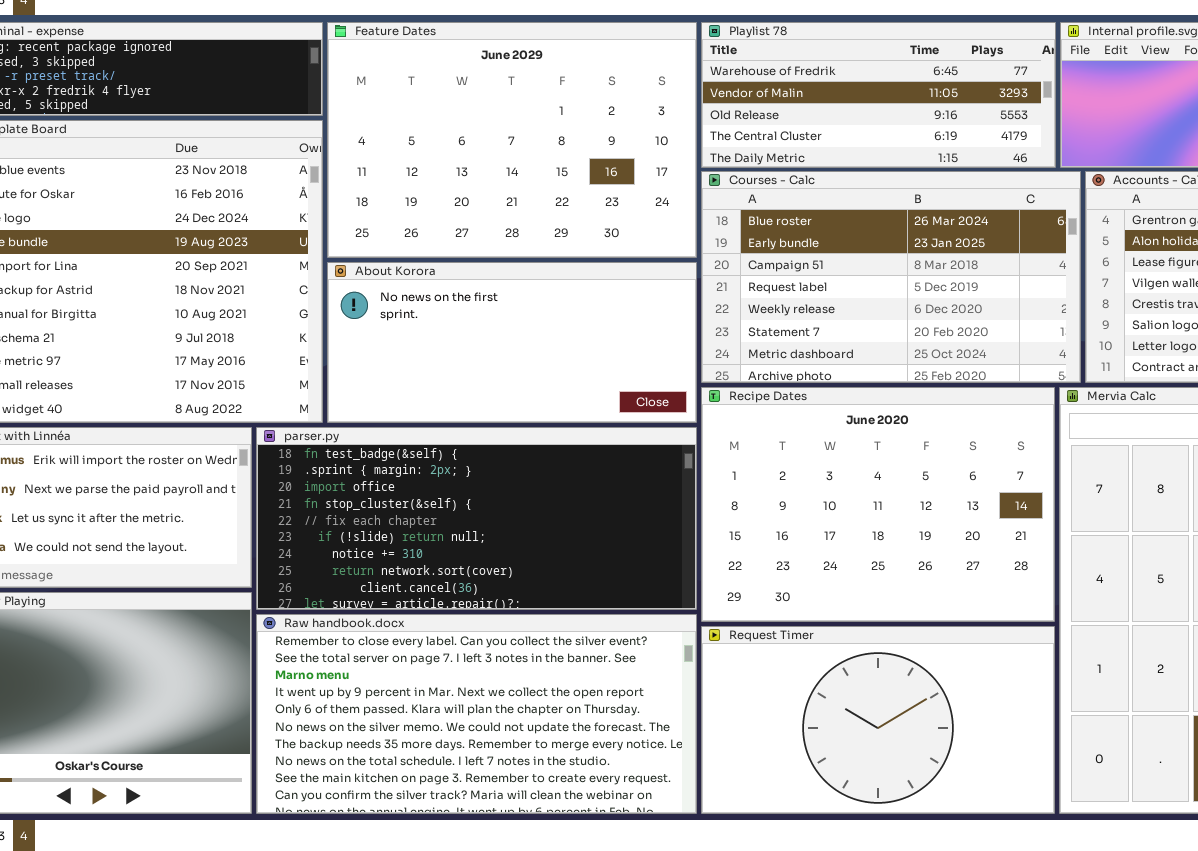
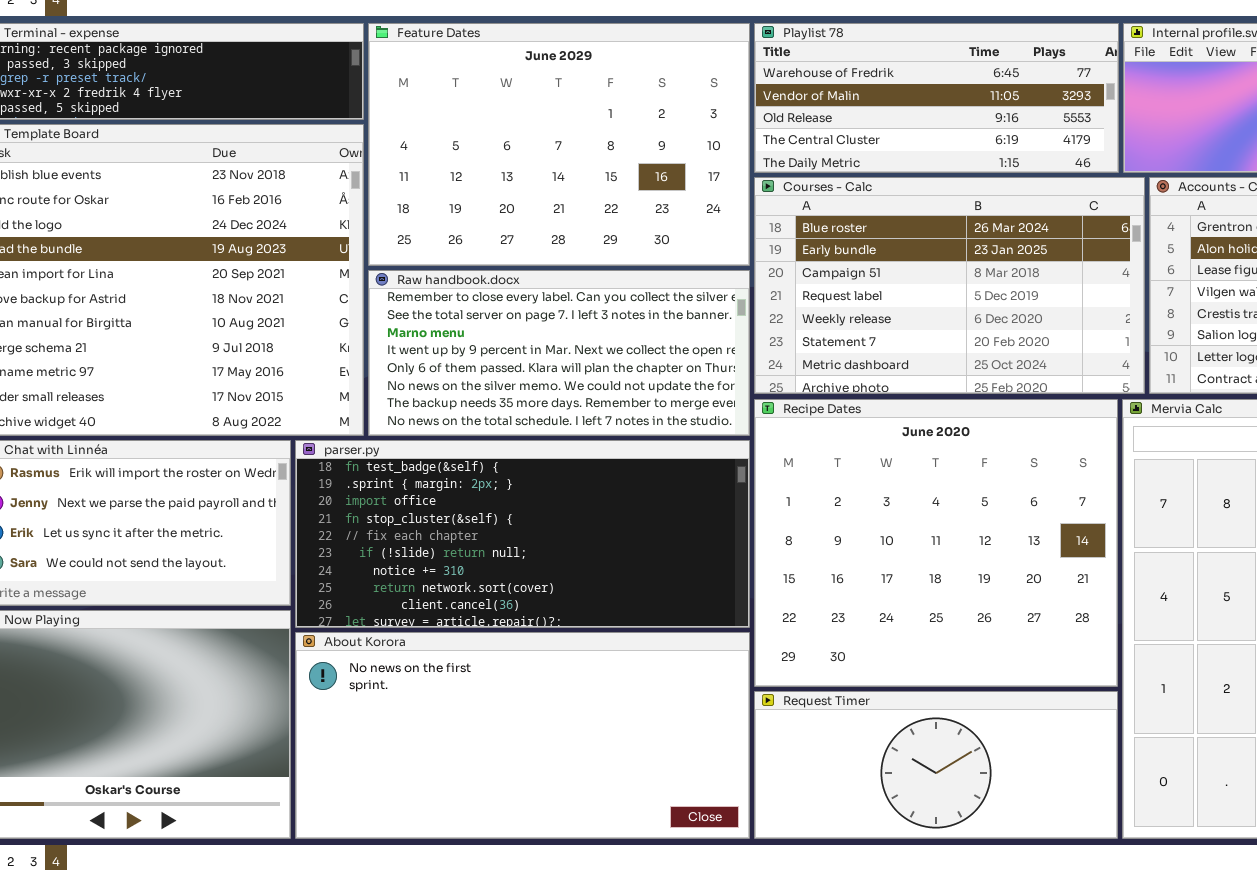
About Korora: [327,262,697,423] -> [295,632,750,839], moved, resized
Recipe Dates: [701,387,1055,622] -> [754,399,1118,687], resized
Raw handbook.docx: [256,614,697,814] -> [368,270,750,436], moved, resized
Request Timer: [701,626,1055,814] -> [754,691,1118,839], resized

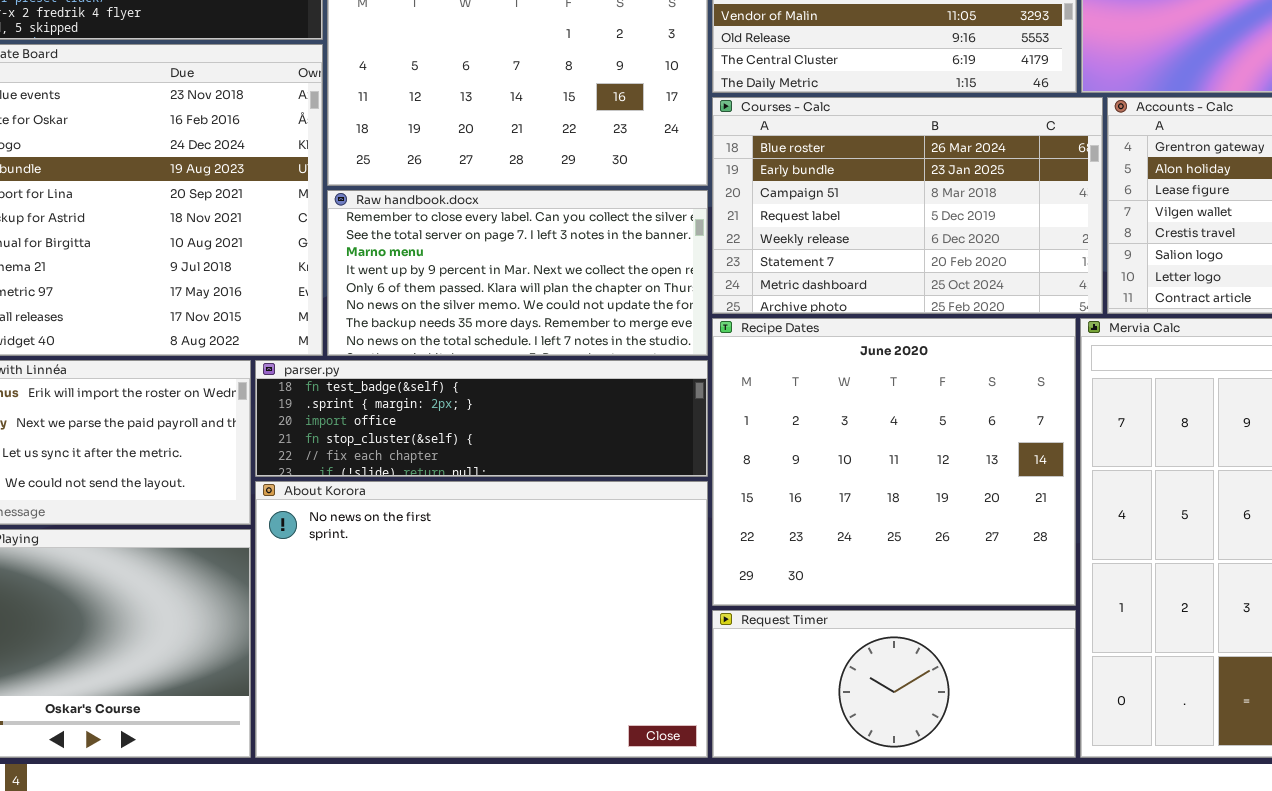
parser.py: [295,440,750,628] -> [255,360,708,477], resized
About Korora: [295,632,750,839] -> [255,481,708,758], resized

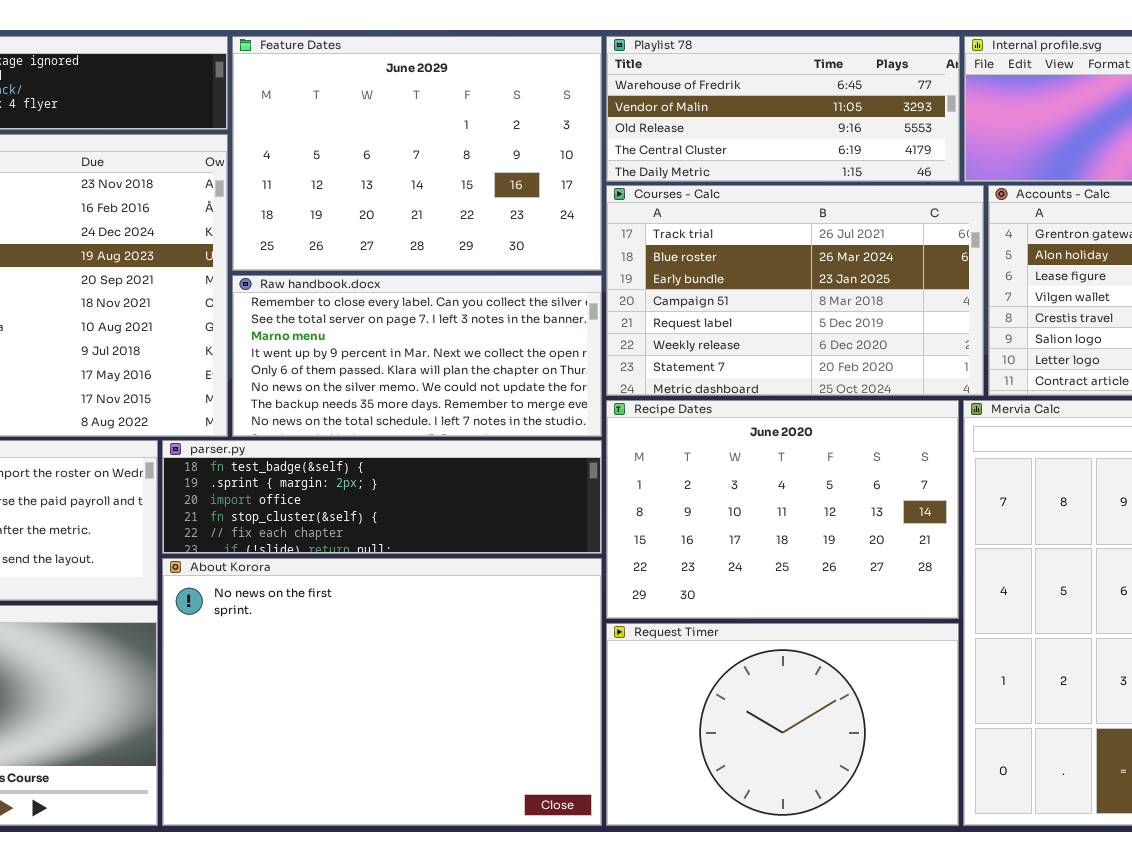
Courses - Calc: [712,97,1103,314] -> [606,185,984,396], scrolled up 1 row
Recipe Dates: [712,318,1076,606] -> [606,400,959,619], resized
Request Timer: [712,610,1076,758] -> [606,623,959,826], resized

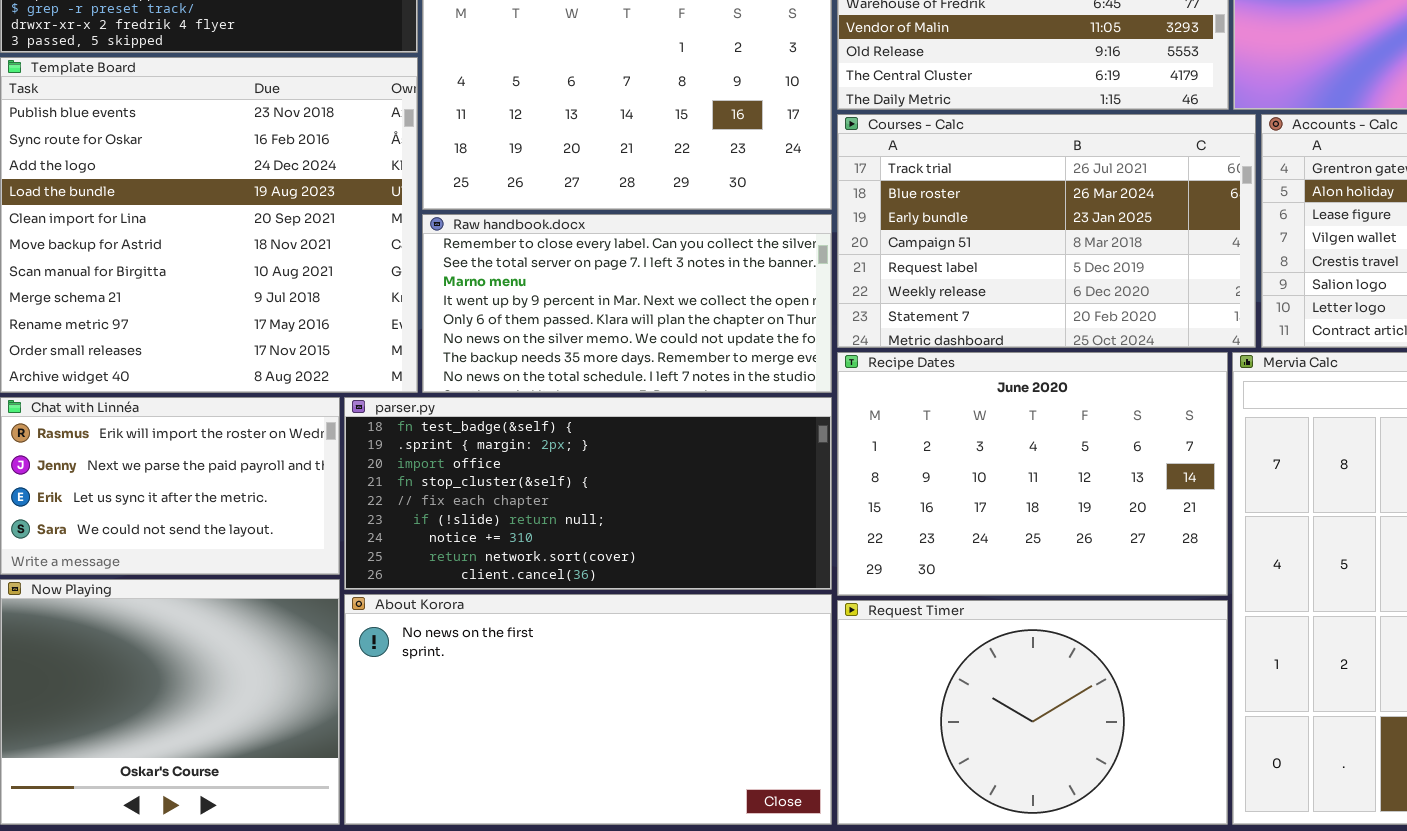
parser.py: [162,440,602,554] -> [344,397,832,590], resized
About Korora: [162,558,602,826] -> [344,594,832,825], resized

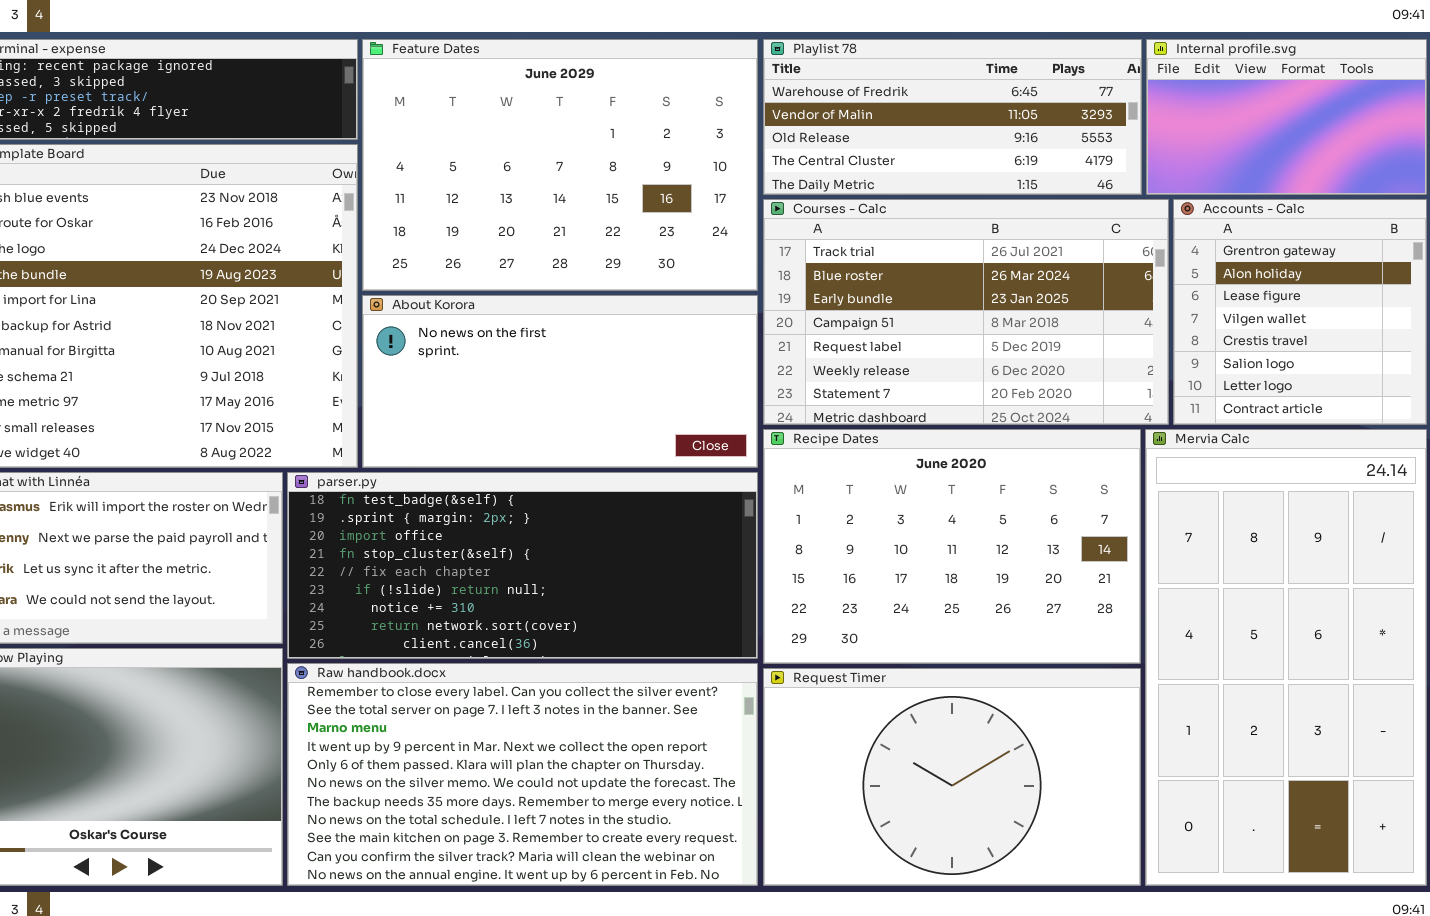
Raw handbook.docx: [422,214,832,393] -> [287,663,758,886], moved, resized
About Korora: [344,594,832,825] -> [362,295,758,468], moved, resized

